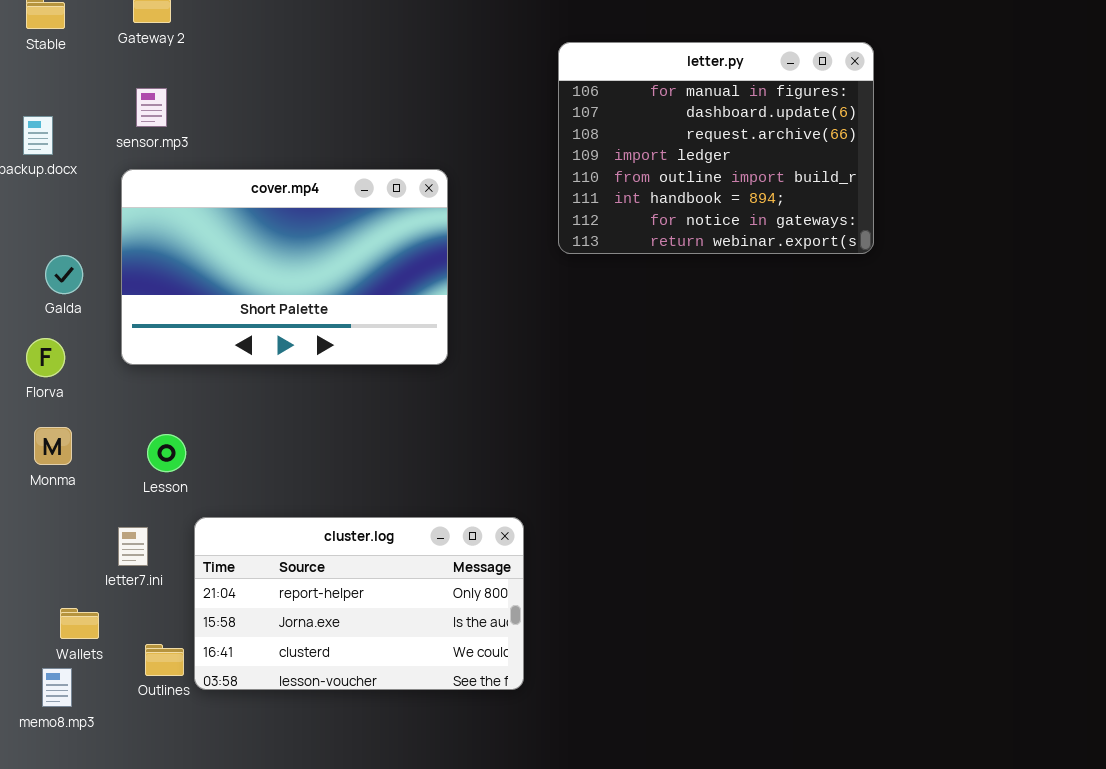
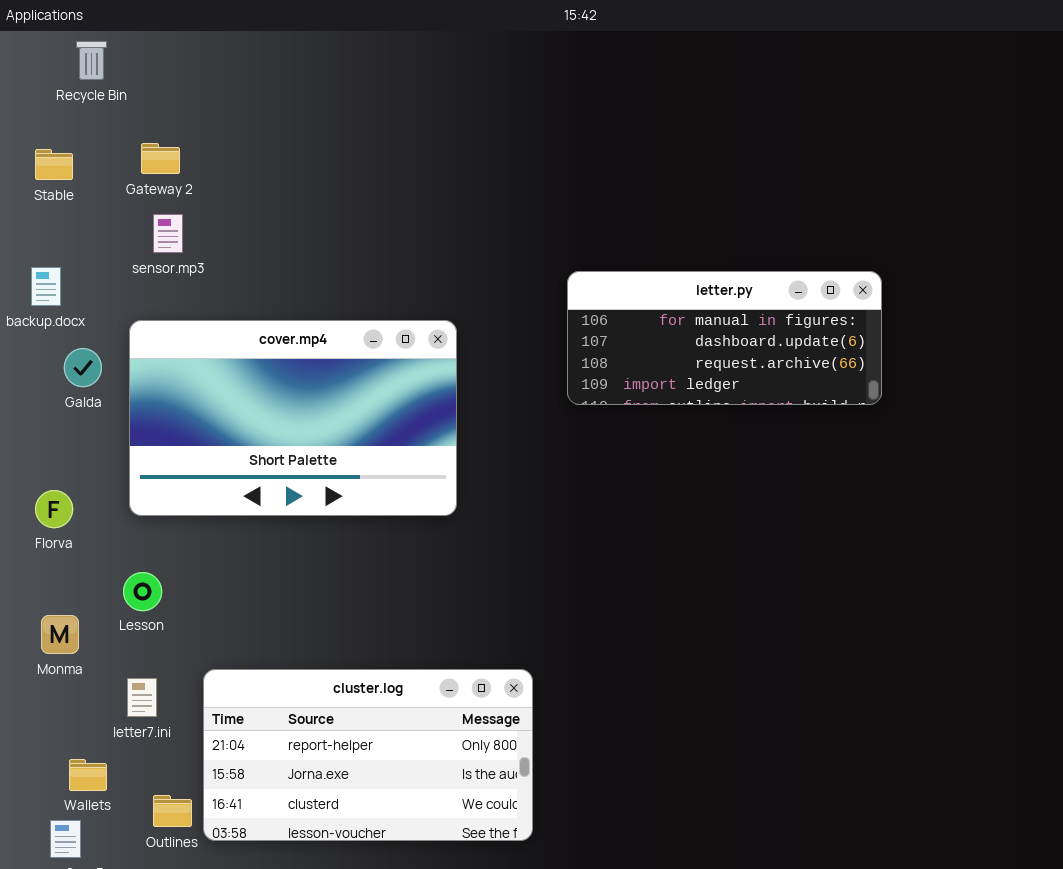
letter.py: [558,42,874,254] -> [567,271,882,405], resized
sensor.mp3: [136,88,167,127] -> [153,214,183,253], moved
Galda: [45,255,83,294] -> [64,348,102,387], moved
Monma: [34,427,72,465] -> [41,615,79,654], moved
Lesson: [147,434,186,472] -> [123,572,162,611], moved

